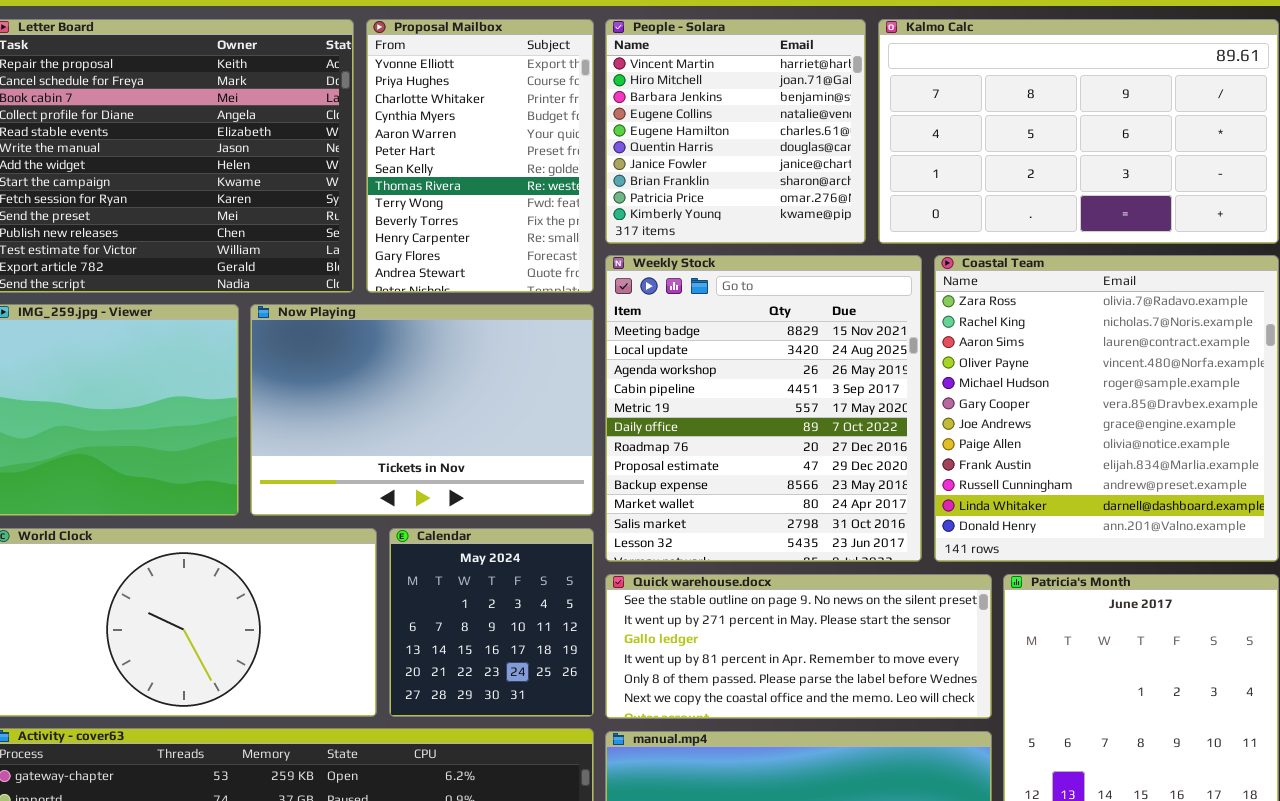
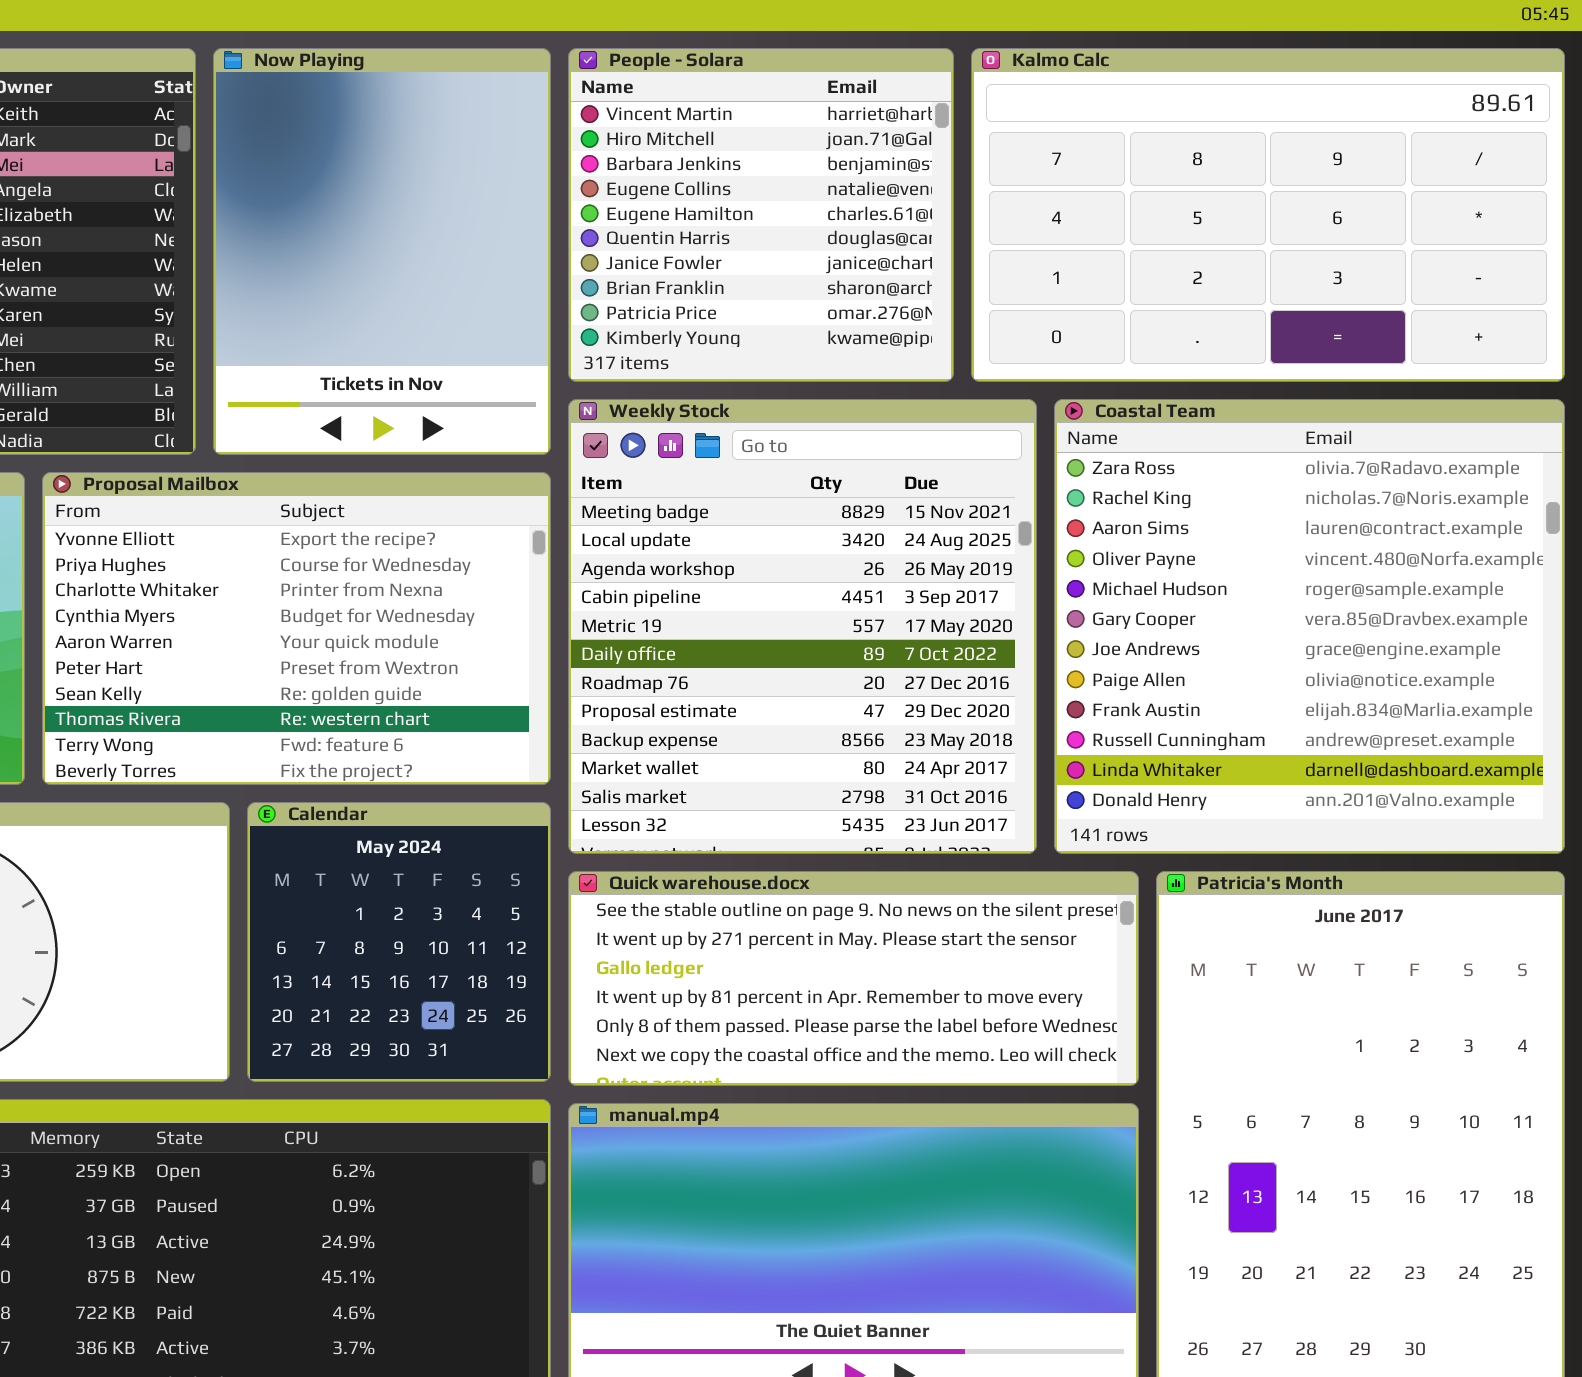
Proposal Mailbox: [366,19,594,293] -> [42,472,551,785], moved, resized
Now Playing: [250,304,594,516] -> [213,48,551,455], moved, resized

